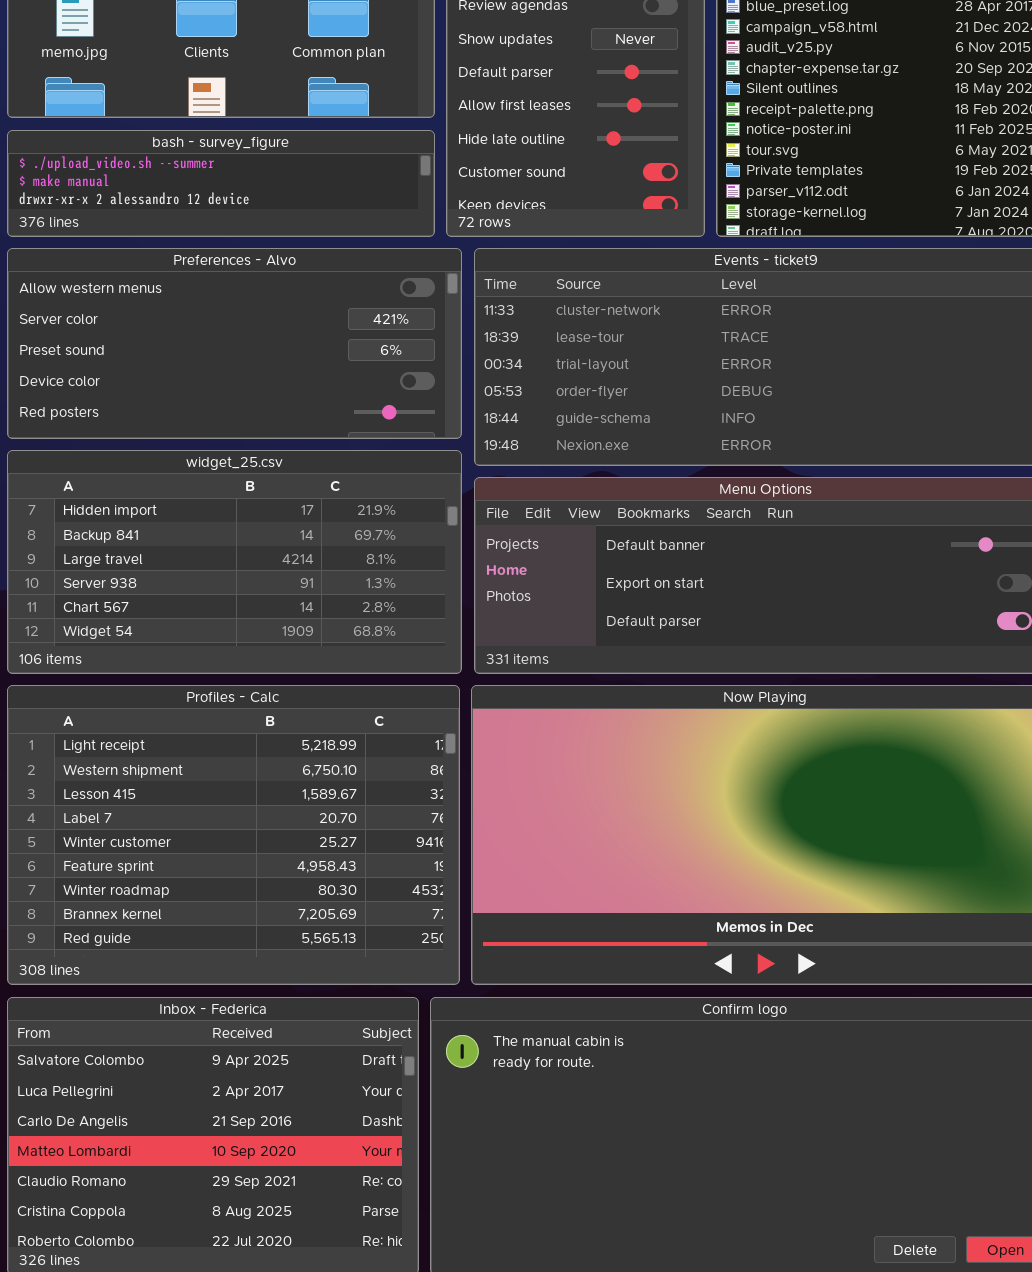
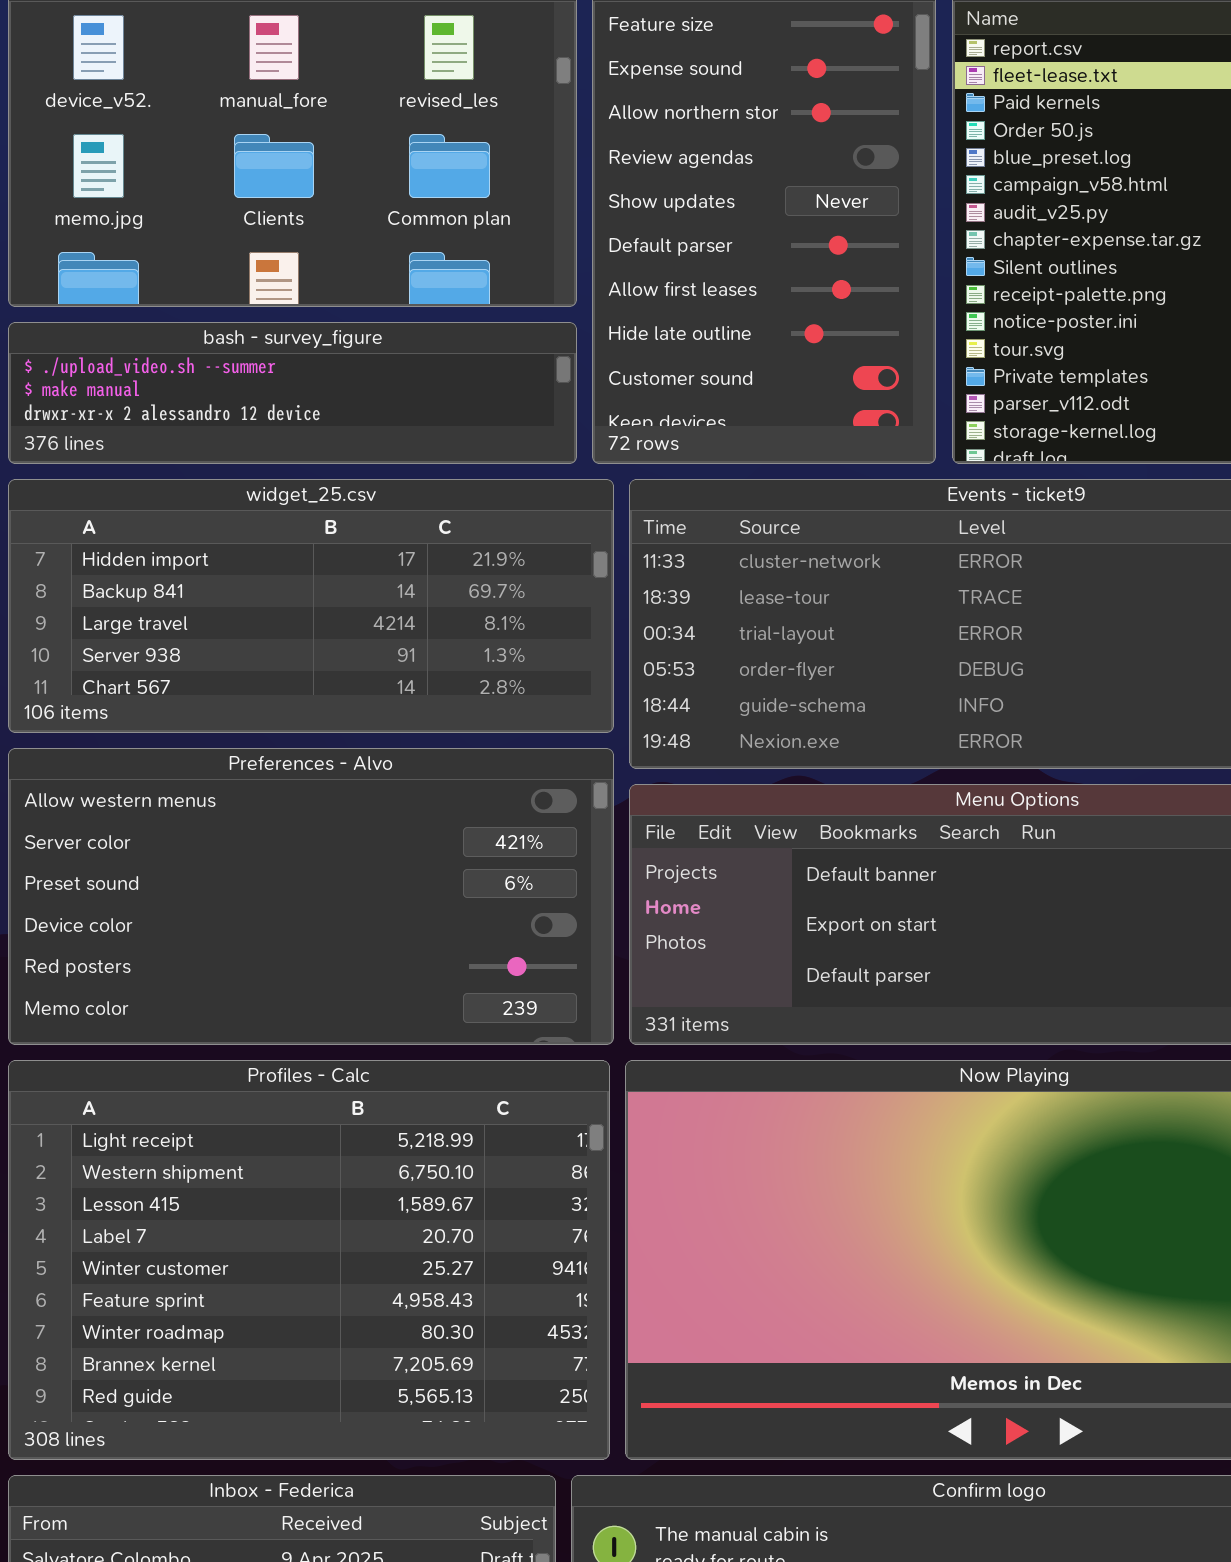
Preferences - Alvo: [7,248,462,439] -> [8,748,614,1045], moved, resized
widget_25.csv: [7,450,462,674] -> [8,479,614,733], moved, resized

